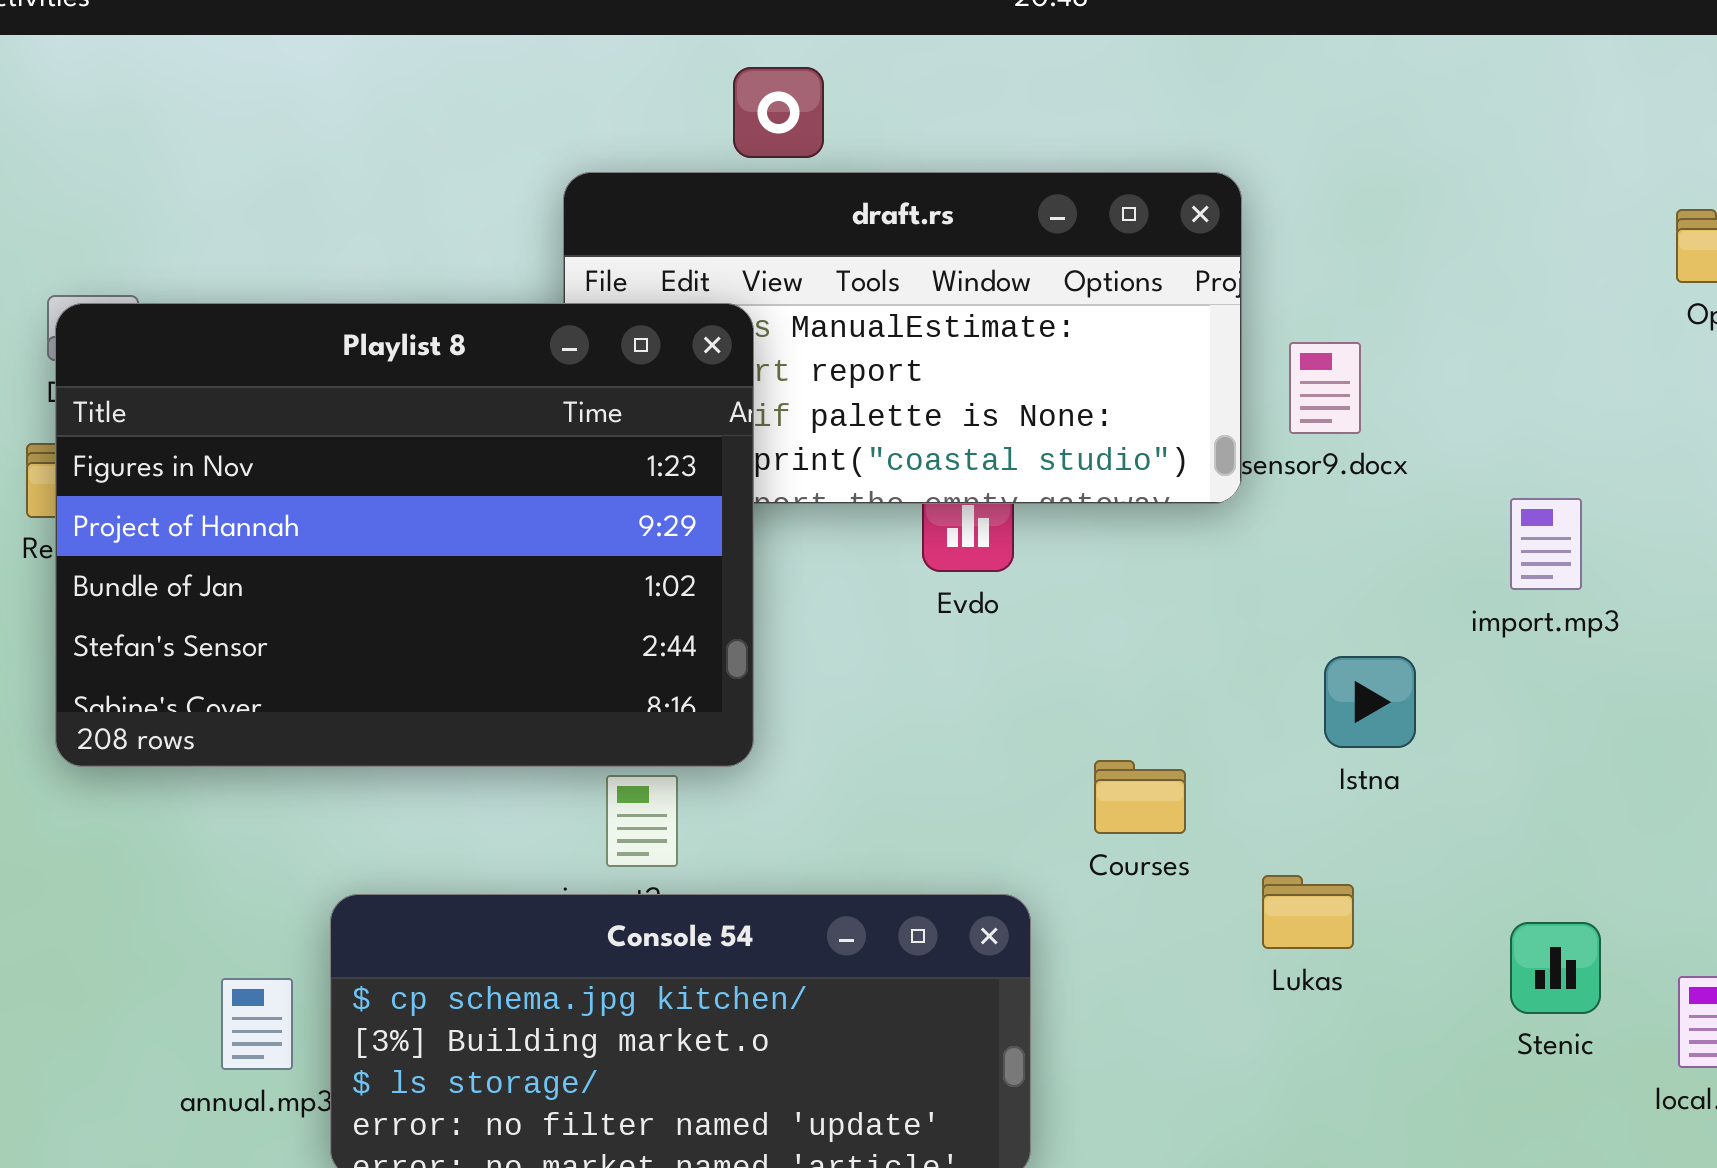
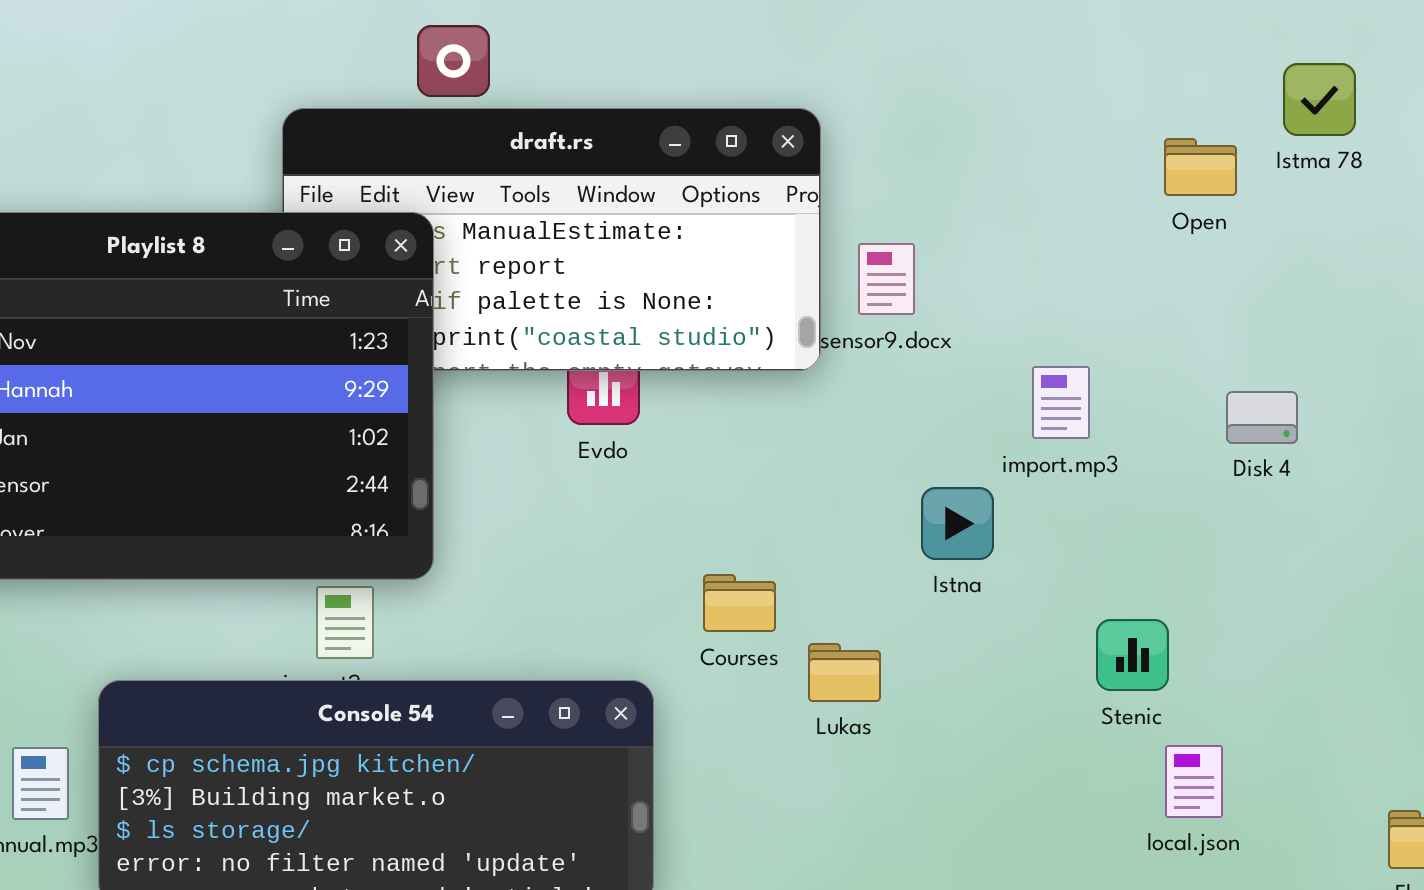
Istna: [1324,656,1416,748] -> [921,487,994,560], moved
Lukas: [1262,875,1354,949] -> [808,643,881,702], moved
Stenic: [1510,922,1601,1014] -> [1096,619,1169,691], moved

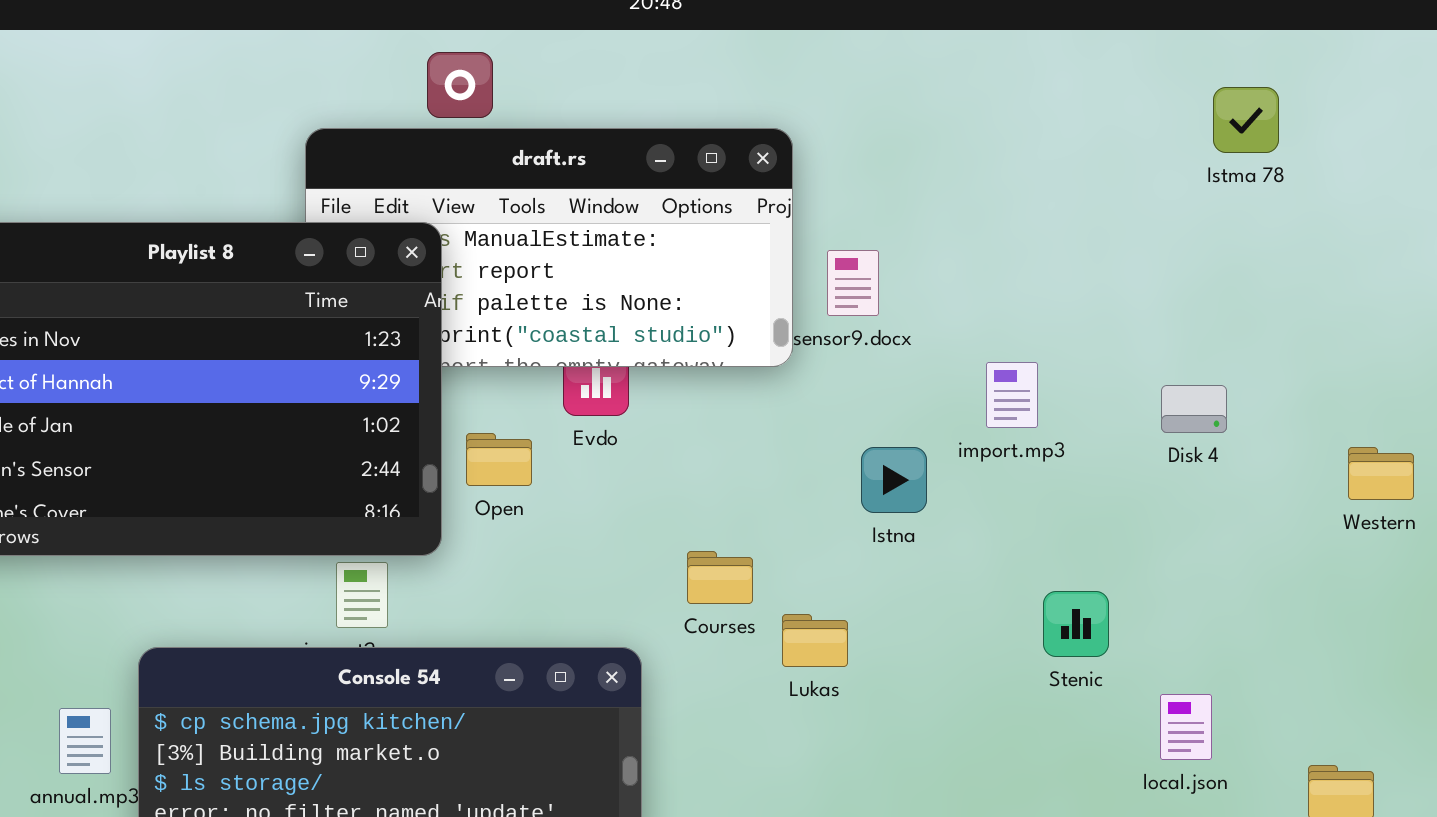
Open: [1164,138,1237,196] -> [466,433,532,486], moved
Istna: [921,487,994,560] -> [861,447,927,513], moved
local.json: [1165,745,1223,818] -> [1160,694,1212,760], moved

